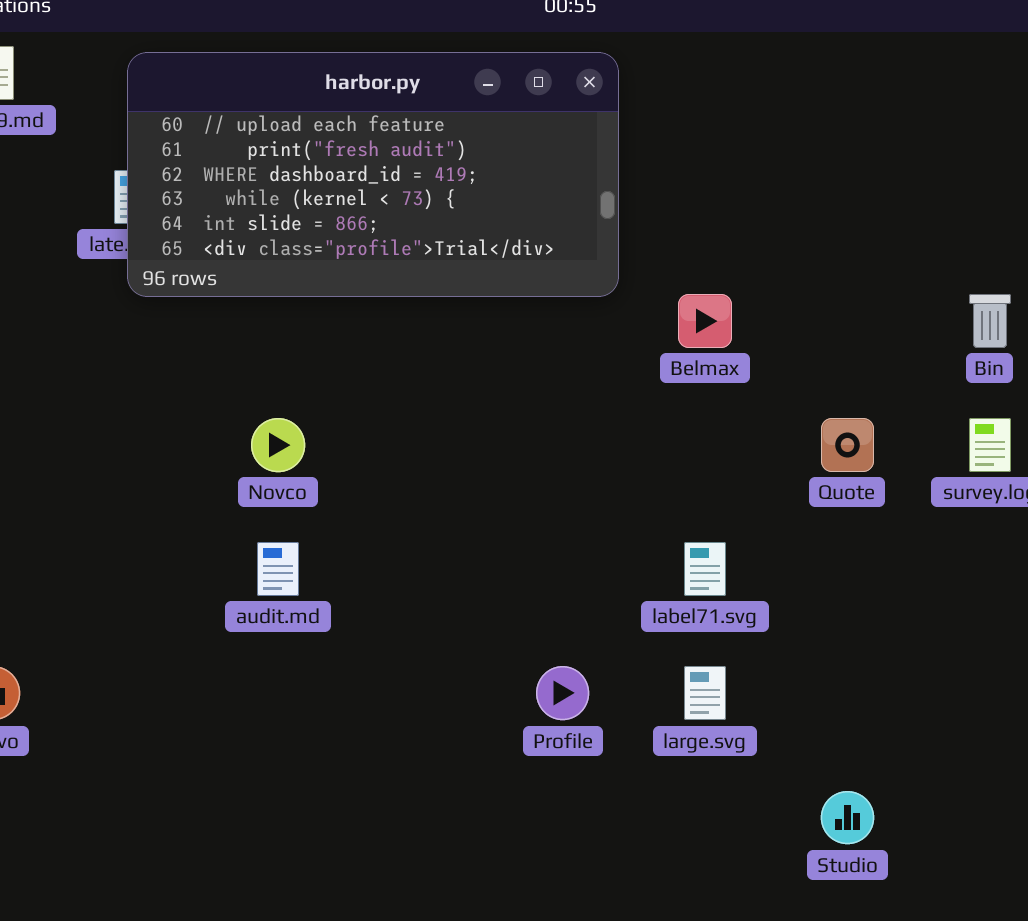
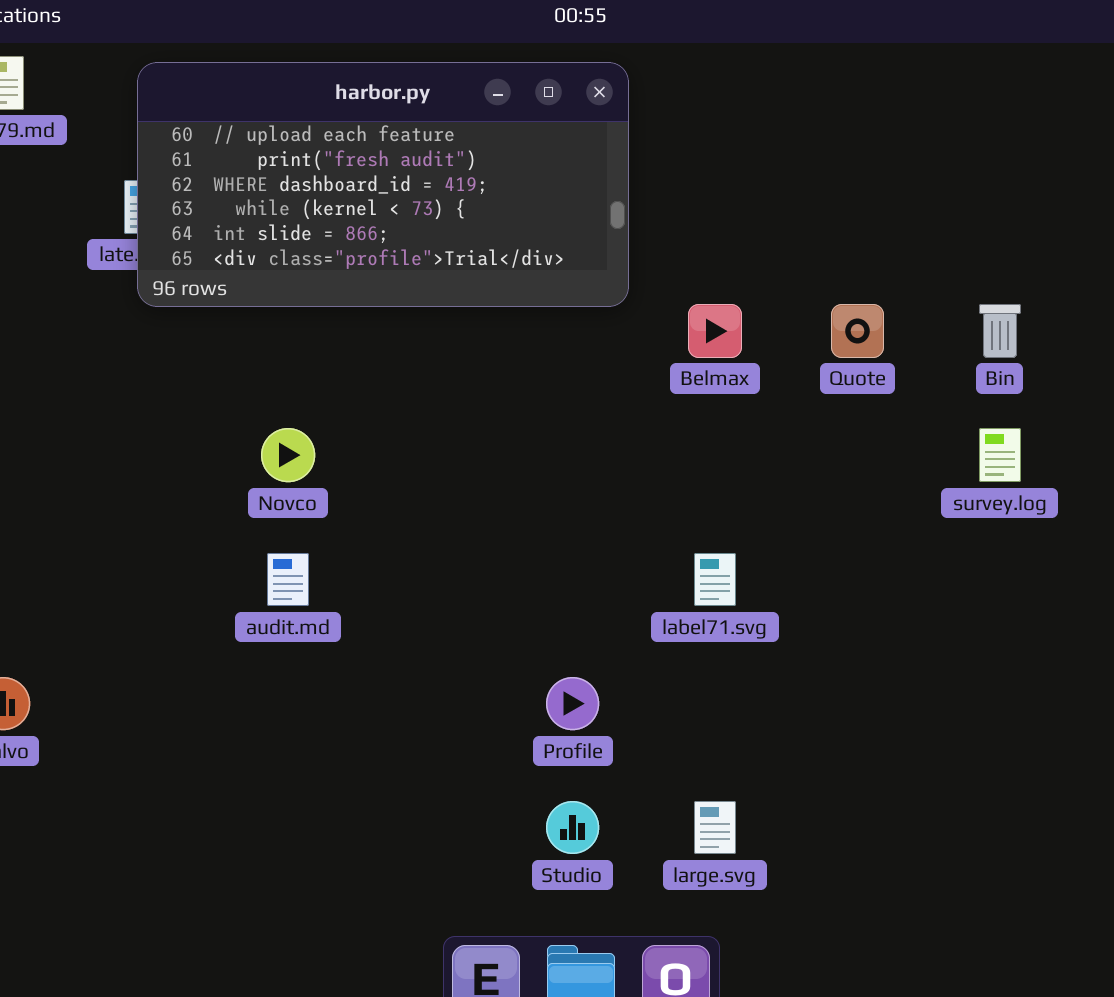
Quote: [821,418,874,472] -> [831,304,884,358], moved
large.svg: [684,666,726,720] -> [694,801,736,854], moved
Studio: [821,791,874,844] -> [546,801,599,854], moved

